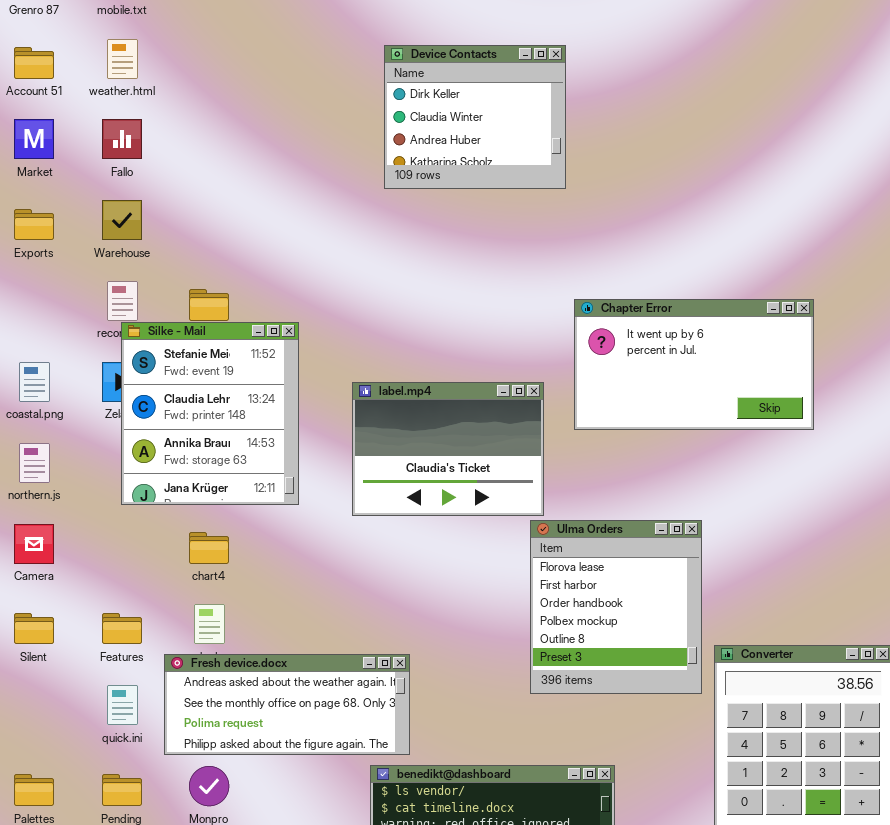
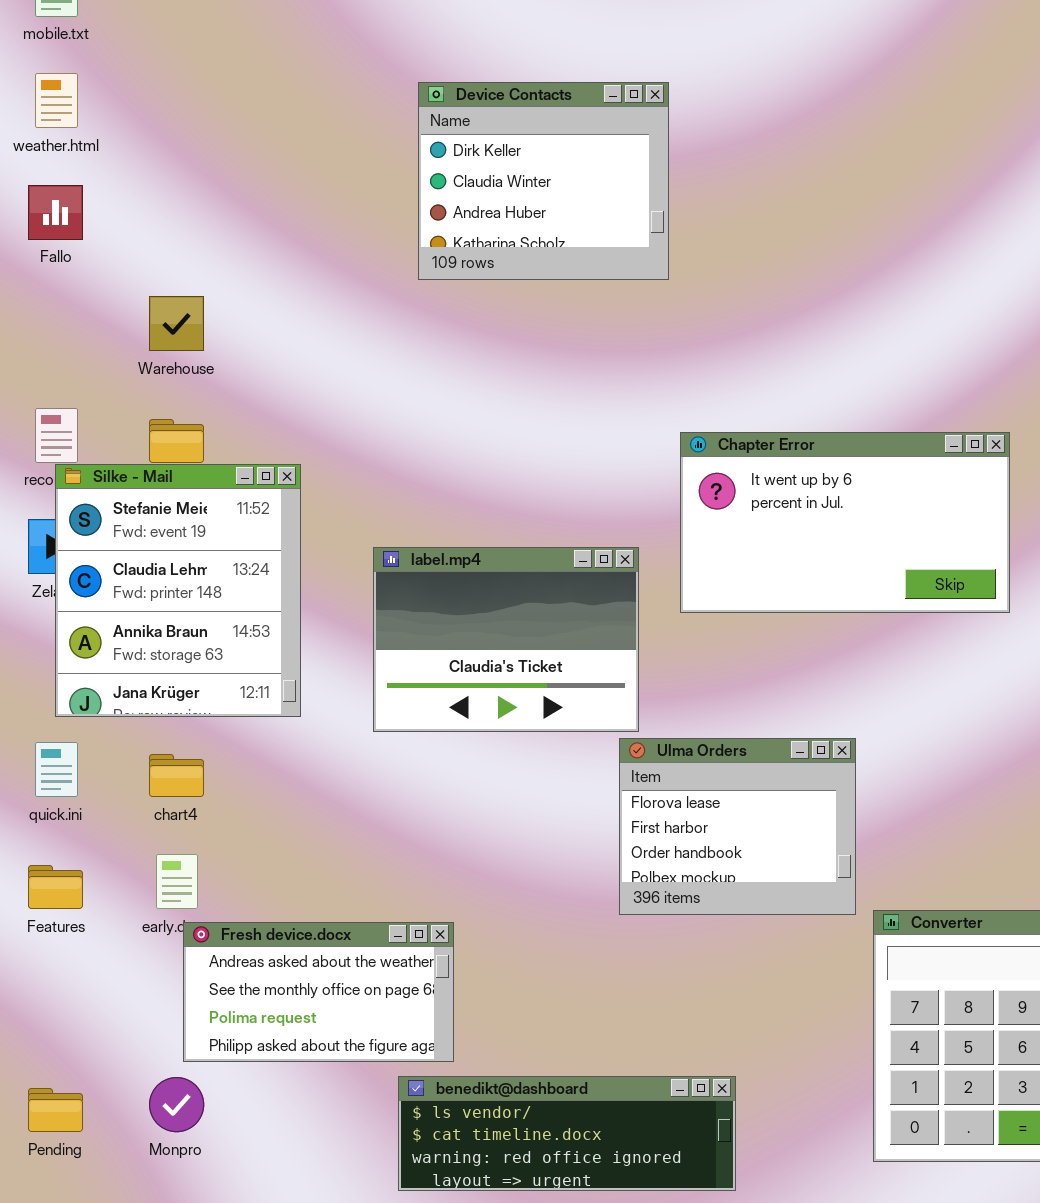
Warehouse: [102,200,142,240] -> [149,296,204,351], moved
Ulma Orders: [530,520,702,694] -> [619,738,856,915], resized
Fresh device.docx: [164,654,410,755] -> [183,922,454,1062], resized
quick.ini: [107,685,138,725] -> [35,742,78,797], moved

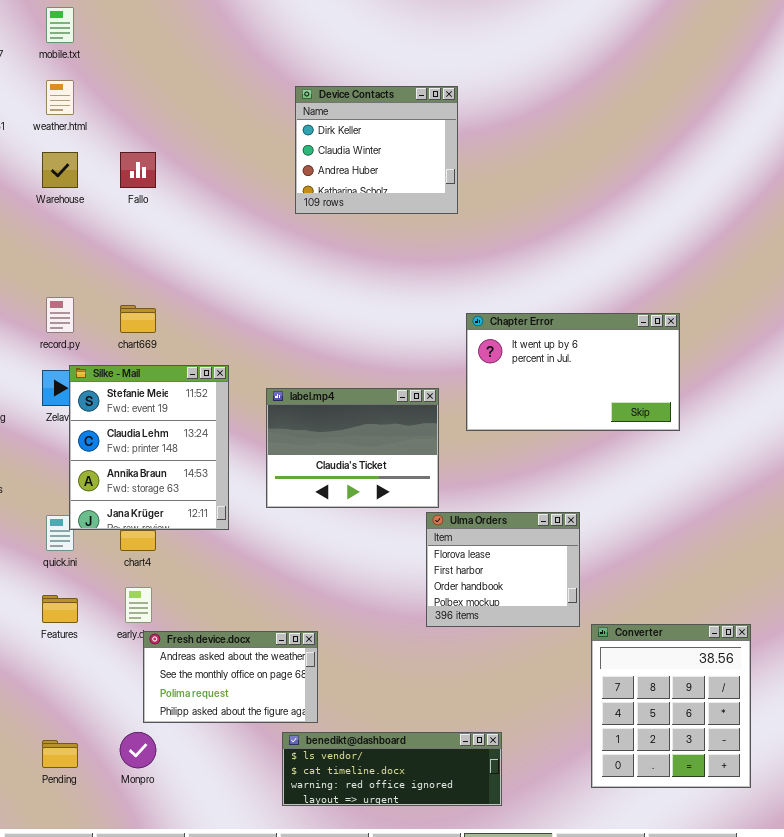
Fallo: [28,185,83,240] -> [120,152,156,188], moved
Warehouse: [149,296,204,351] -> [42,152,78,188], moved
Silke - Mail: [55,464,301,717] -> [69,365,229,530], moved

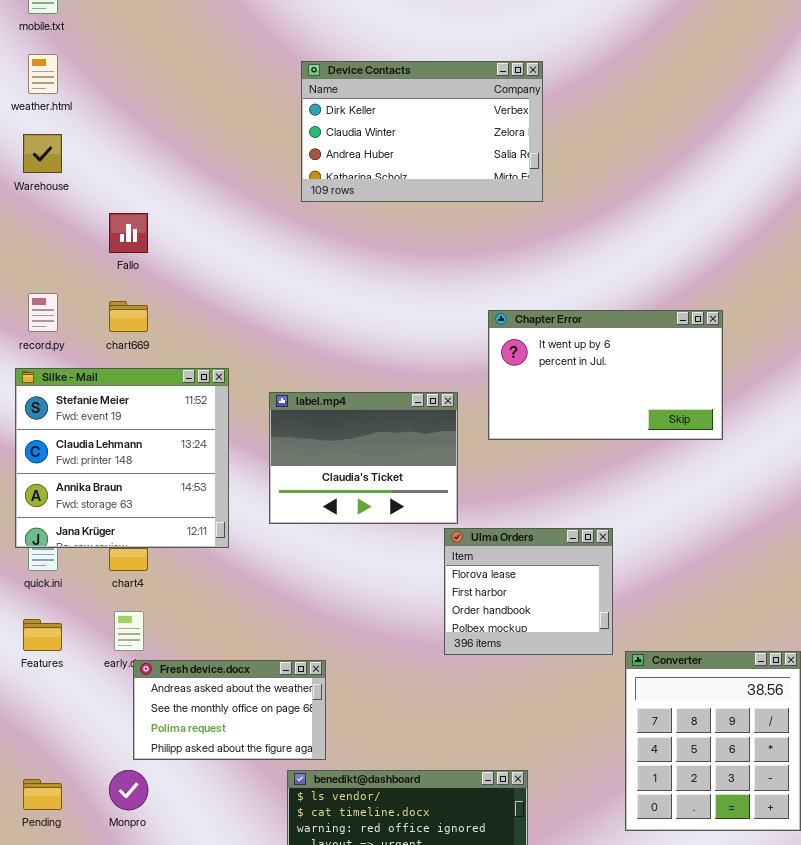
Device Contacts: [295,86,458,214] -> [301,61,543,202], resized
Fallo: [120,152,156,188] -> [109,213,148,253], moved
Silke - Mail: [69,365,229,530] -> [15,368,229,548], resized

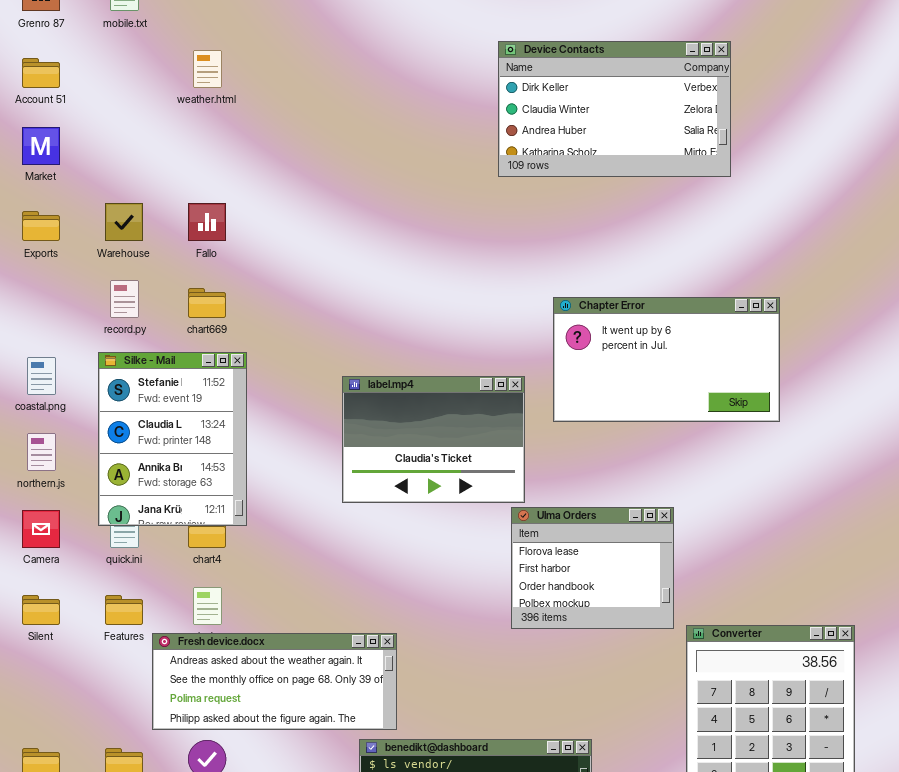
weather.html: [28,54,58,94] -> [193,50,222,88], moved
Device Contacts: [301,61,543,202] -> [498,41,731,177], moved
Warehouse: [23,134,62,173] -> [105,203,143,241], moved
Silke - Mail: [15,368,229,548] -> [98,352,247,526], resized
Fresh device.docx: [133,660,326,760] -> [152,633,397,730], resized

